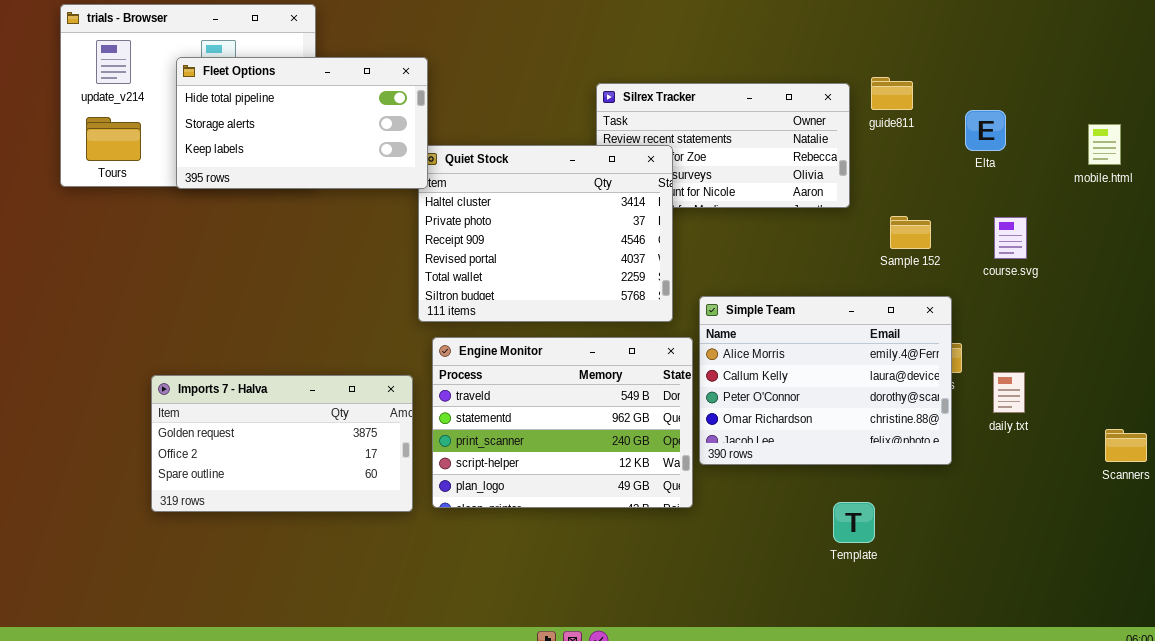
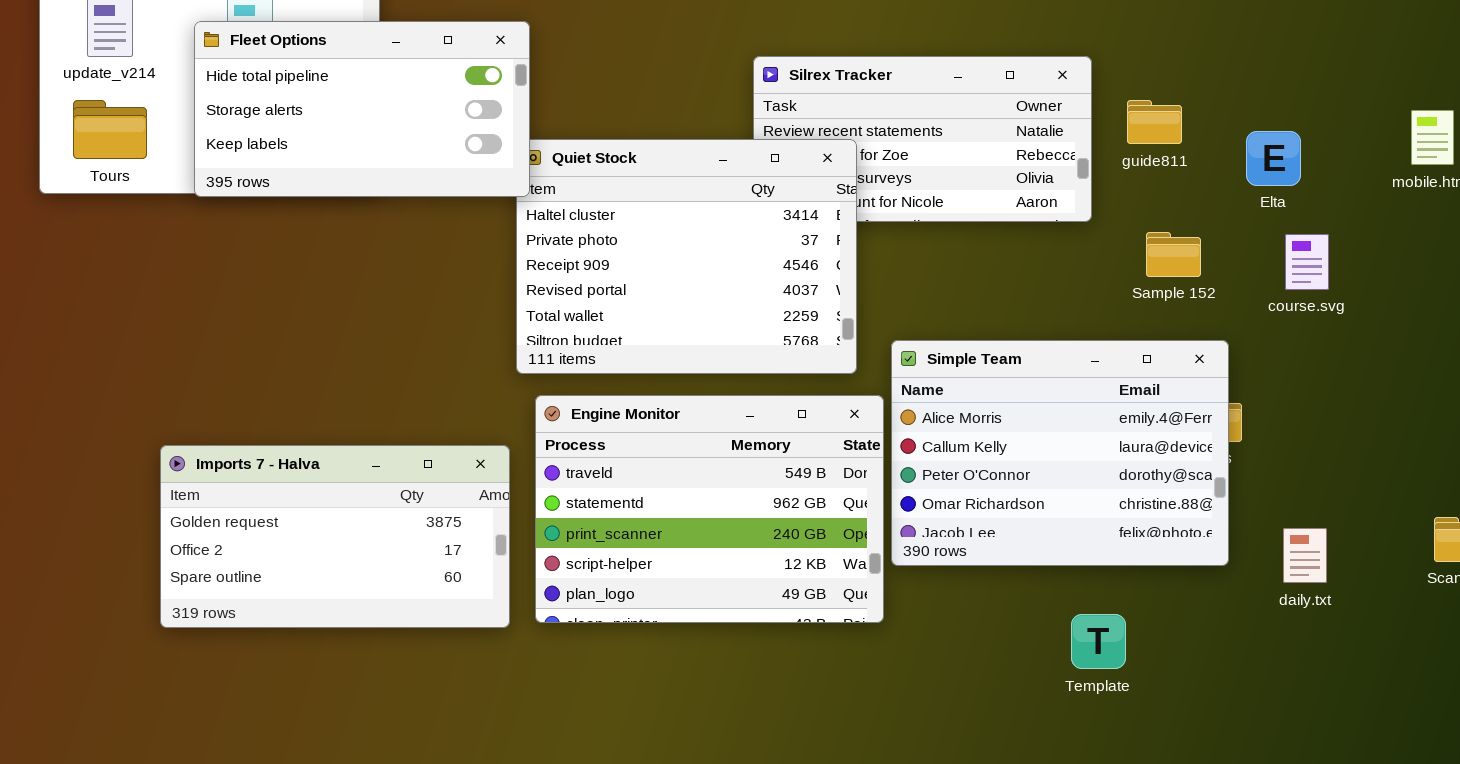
guide811: [871,77,913,110] -> [1127,100,1182,144], moved
Elta: [965,110,1006,151] -> [1246,131,1301,186], moved
daily.txt: [993,372,1025,413] -> [1283,528,1327,583], moved

